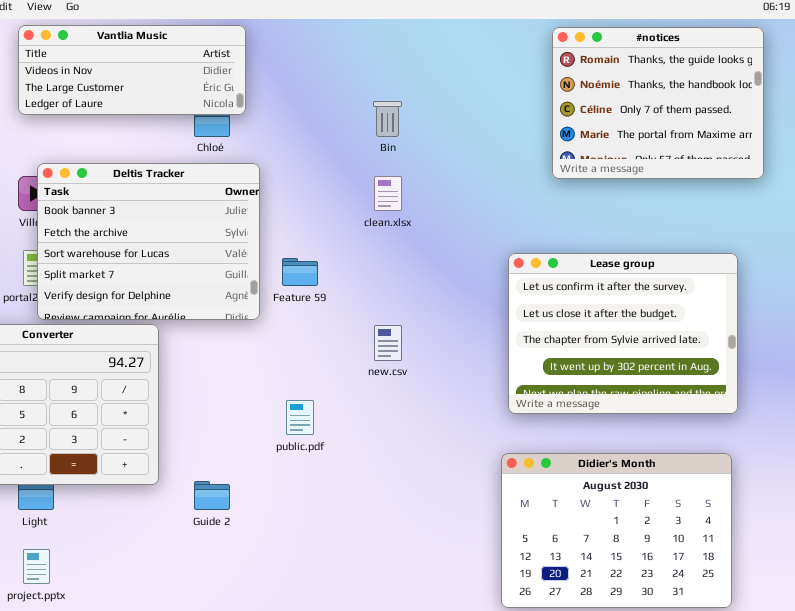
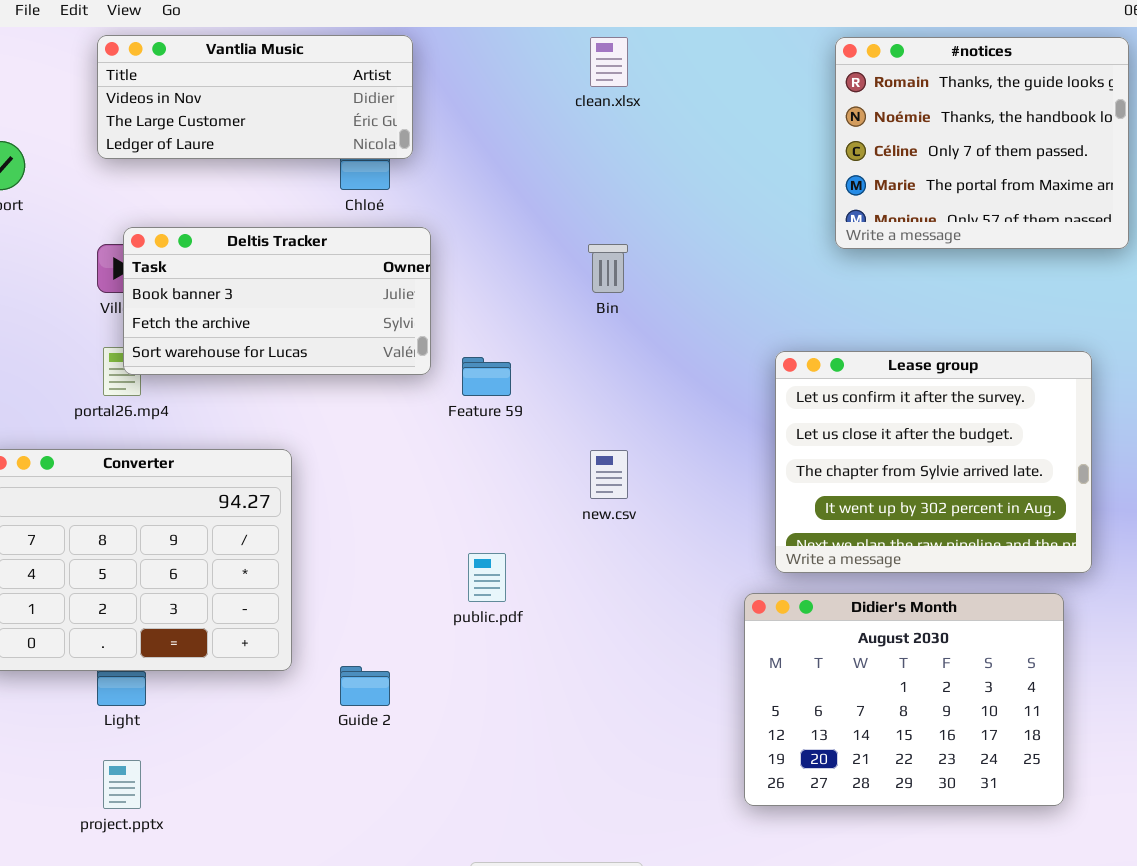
Bin: [373,101,402,137] -> [588,244,628,293], moved
Deltis Tracker: [37,163,260,320] -> [123,227,431,375], resized
clean.xlsx: [374,176,402,211] -> [590,37,628,87], moved
Didier's Month: [501,453,732,608] -> [744,593,1064,806], moved

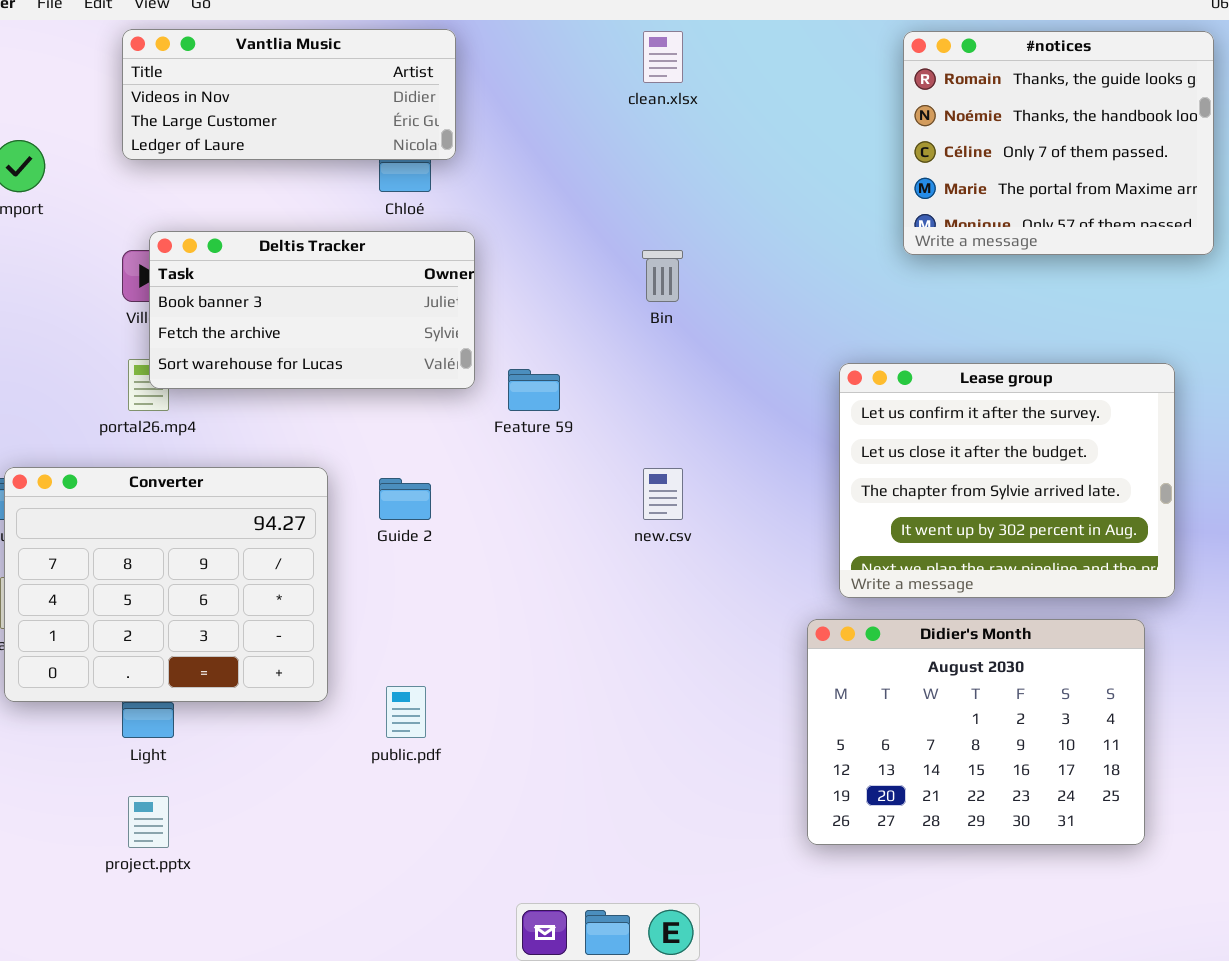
public.pdf: [468,553,506,602] -> [386,686,426,738], moved
Guide 2: [340,666,390,706] -> [379,478,431,520], moved

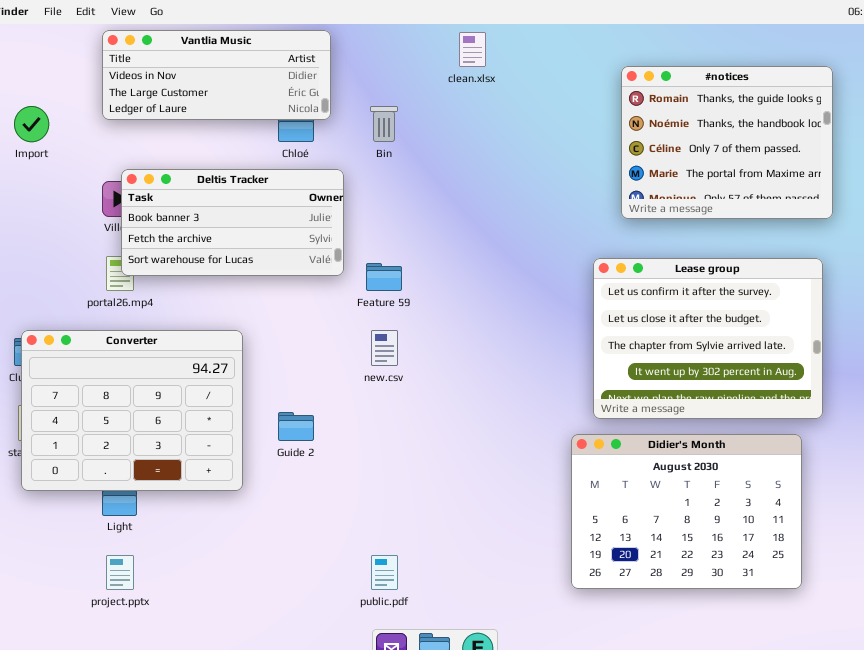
#notices: [903,31,1214,255] -> [621,66,833,219], moved
Bin: [642,250,683,302] -> [370,106,398,142], moved
new.csv: [643,468,683,520] -> [371,330,398,366], moved
Guide 2: [379,478,431,520] -> [278,412,314,441], moved
public.pdf: [386,686,426,738] -> [371,555,398,590], moved

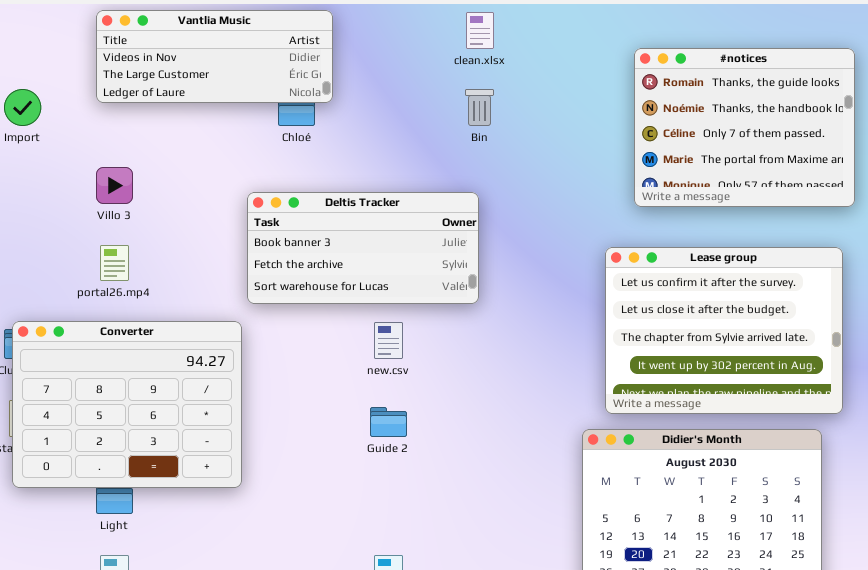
Bin: [370,106,398,142] -> [465,89,494,126], moved
Deltis Tracker: [121,169,344,276] -> [247,192,479,304], moved
Guide 2: [278,412,314,441] -> [370,407,407,437], moved

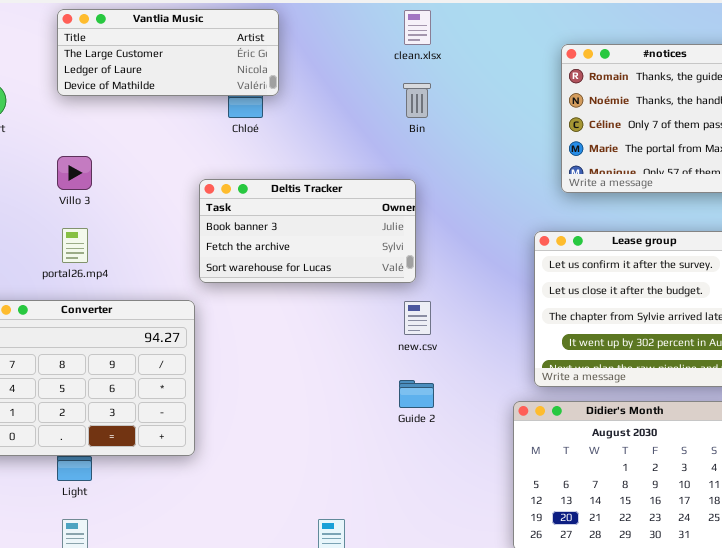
Vantlia Music: [96,10,333,103] -> [57,9,279,96], scrolled down 1 row
new.csv: [374,322,403,359] -> [404,301,431,335], moved
Guide 2: [370,407,407,437] -> [399,380,434,408], moved

